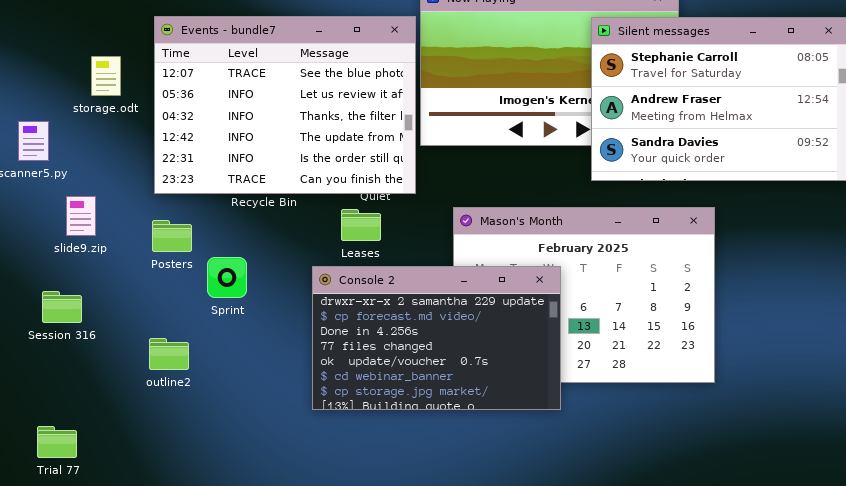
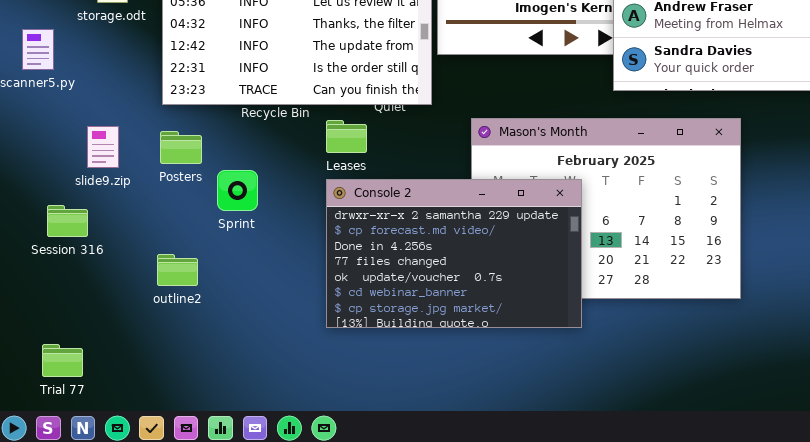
slide9.zip: [66,196,96,236] -> [87,126,119,168], moved
Leases: [341,209,381,241] -> [326,120,367,153], moved

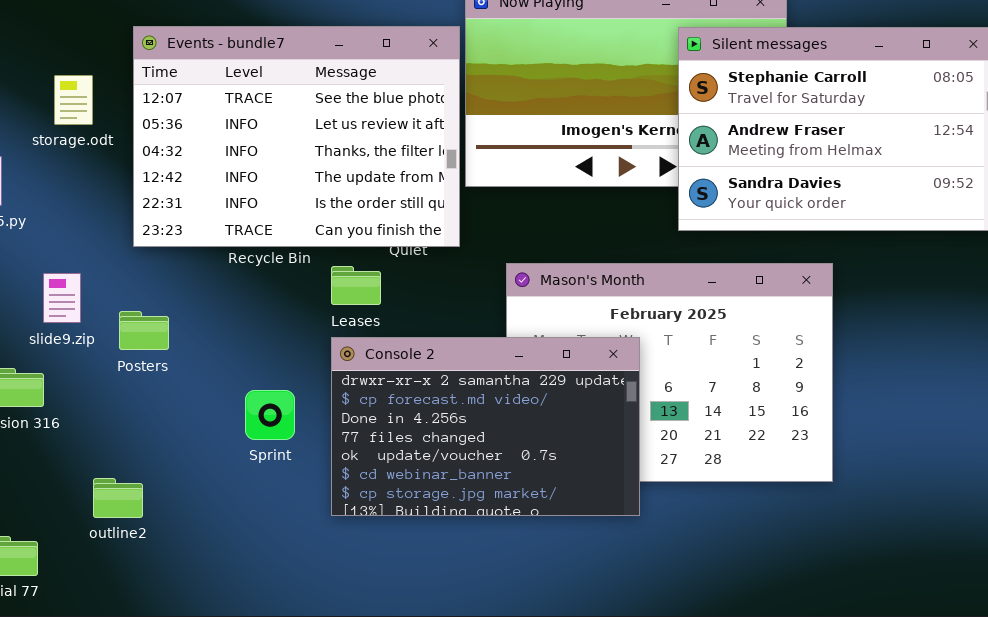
Posters: [160,131,202,164] -> [119,311,169,350], moved
Sprint: [217,170,258,211] -> [245,390,295,440], moved
outline2: [157,254,198,286] -> [93,478,143,518], moved

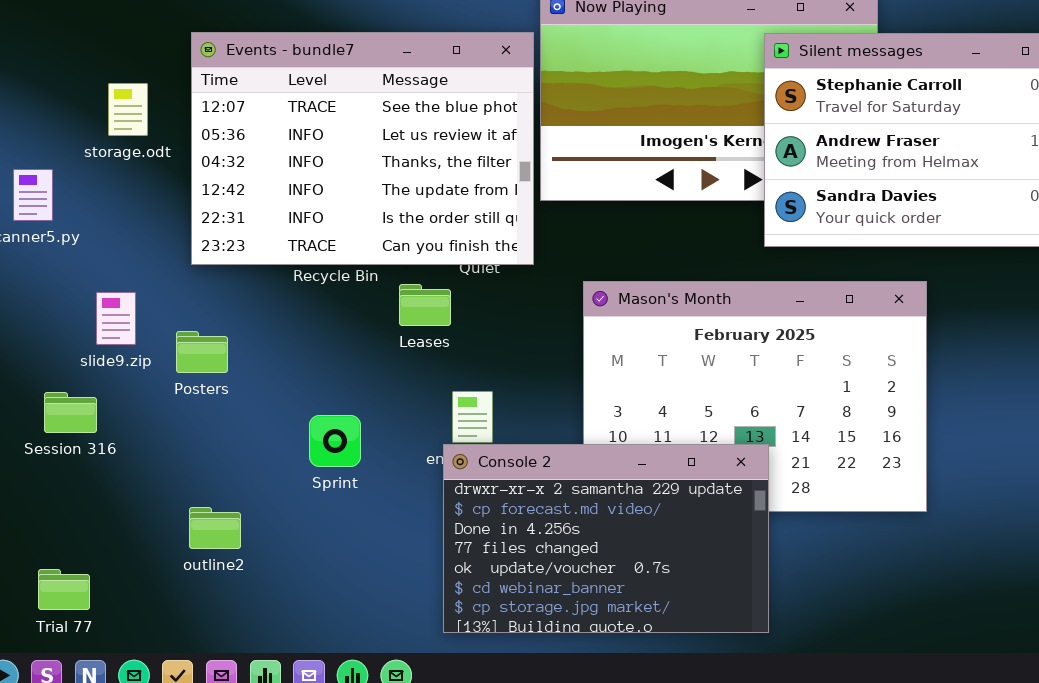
Console 2: [331,337,640,516] -> [443,444,769,633], moved
outline2: [93,478,143,518] -> [189,507,241,549], moved

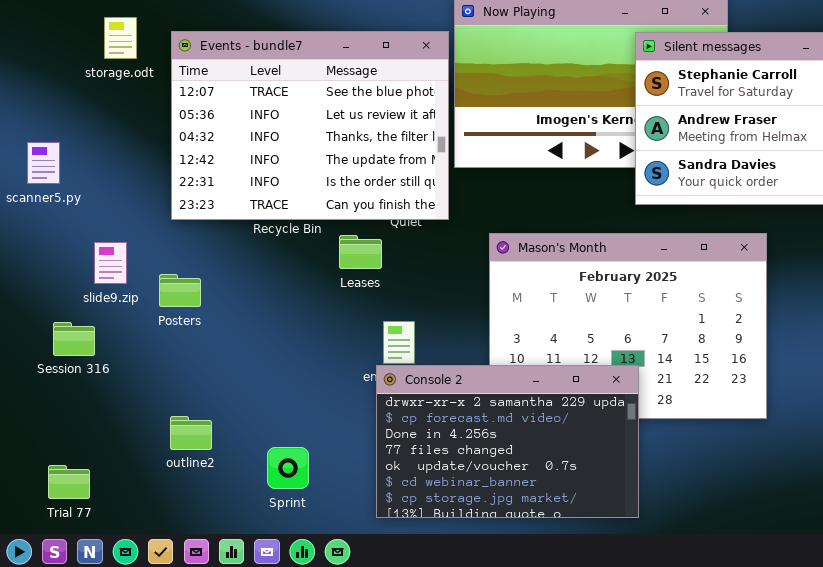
storage.odt: [108,83,148,136] -> [104,17,137,59], moved
Sprint: [309,415,361,467] -> [267,447,309,489], moved

